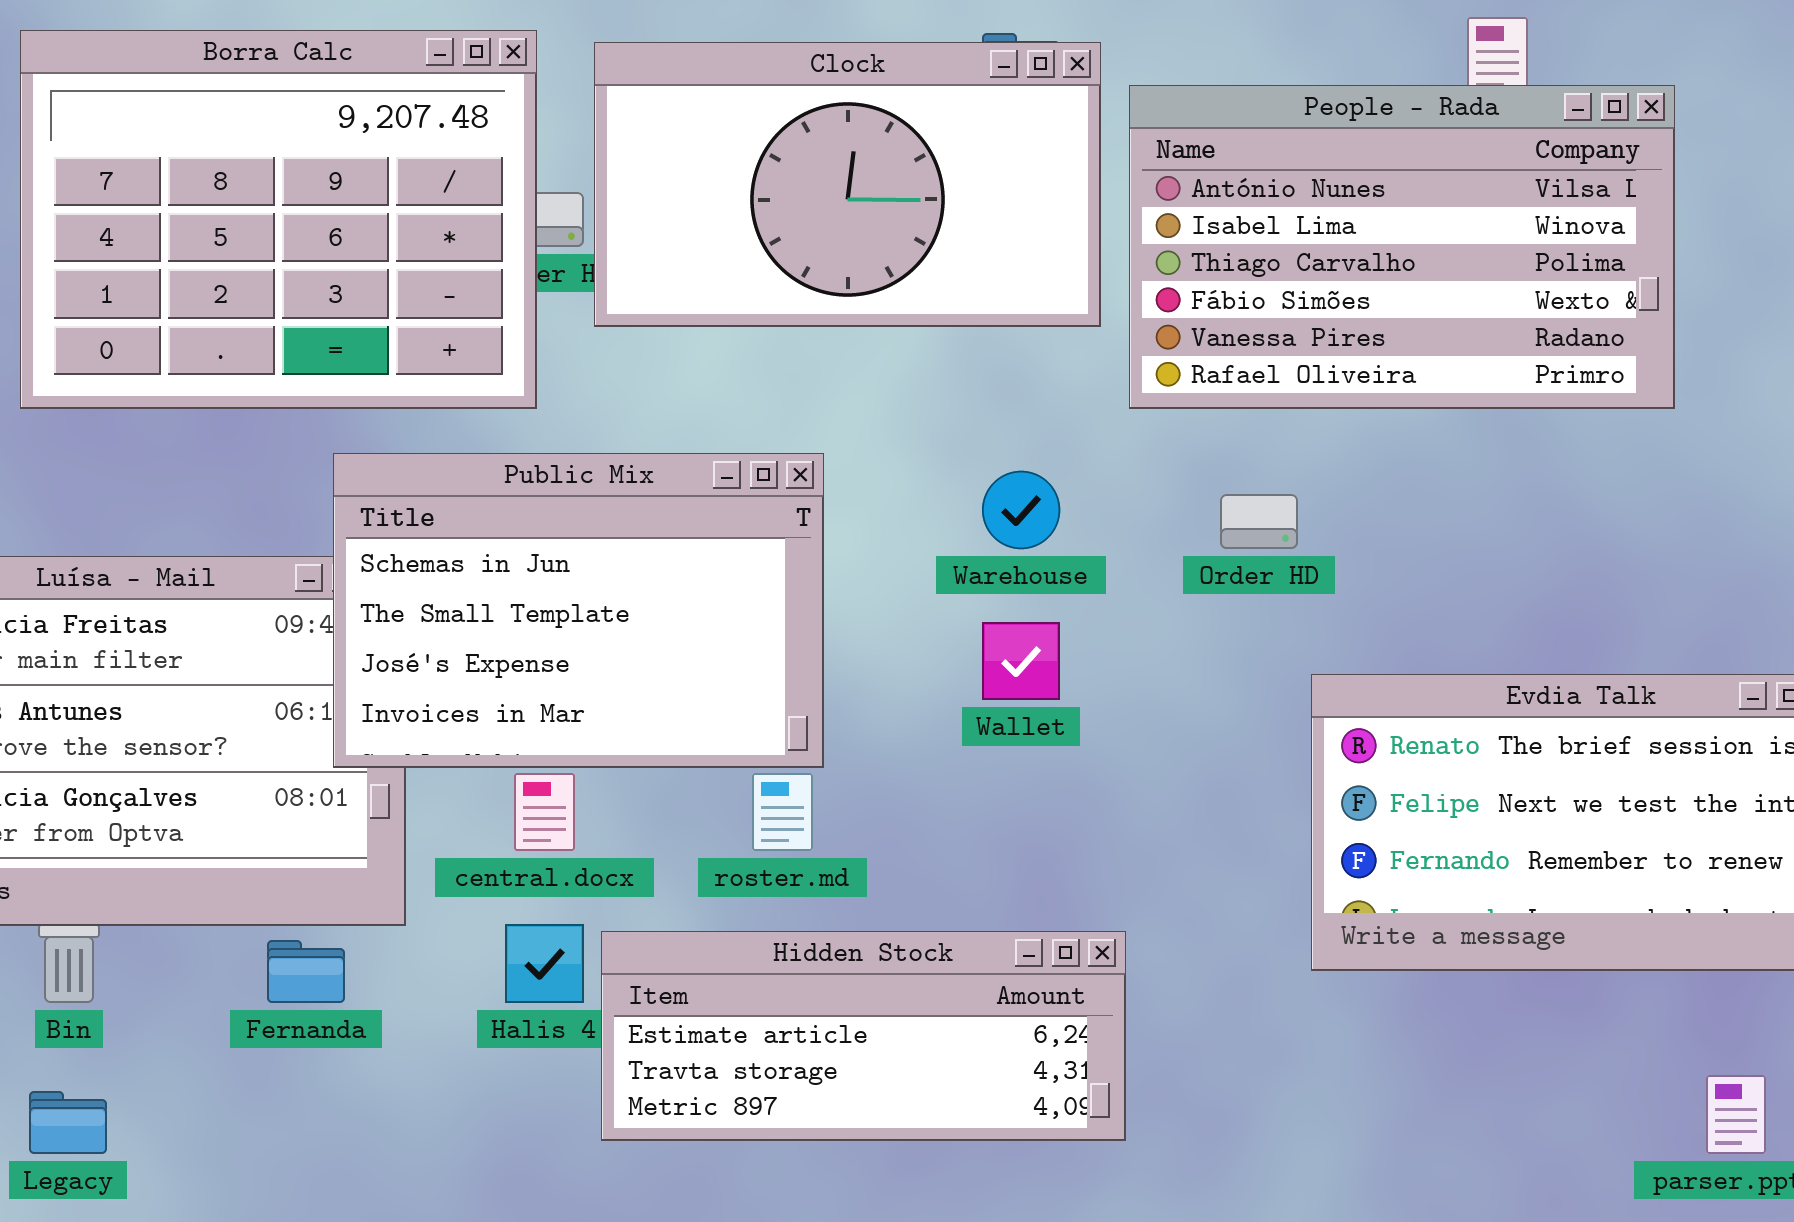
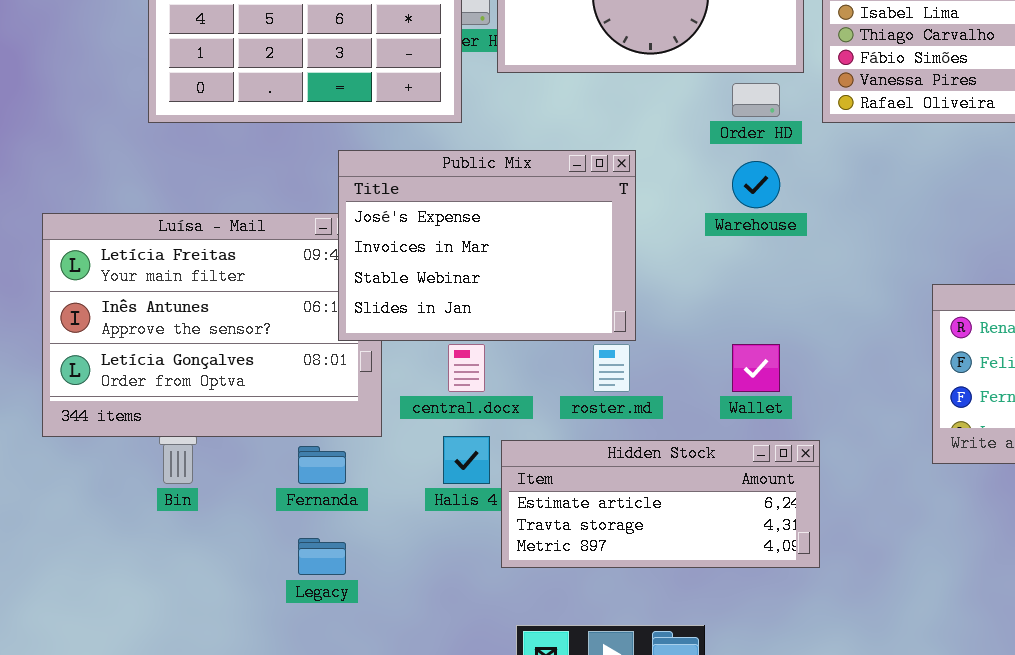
Public Mix: [333,453,824,768] -> [338,150,636,341], scrolled down 2 rows
Order HD: [1220,494,1298,549] -> [732,83,780,117], moved
Wallet: [982,622,1060,700] -> [732,344,780,392], moved
Legacy: [29,1091,107,1154] -> [298,538,346,575], moved

